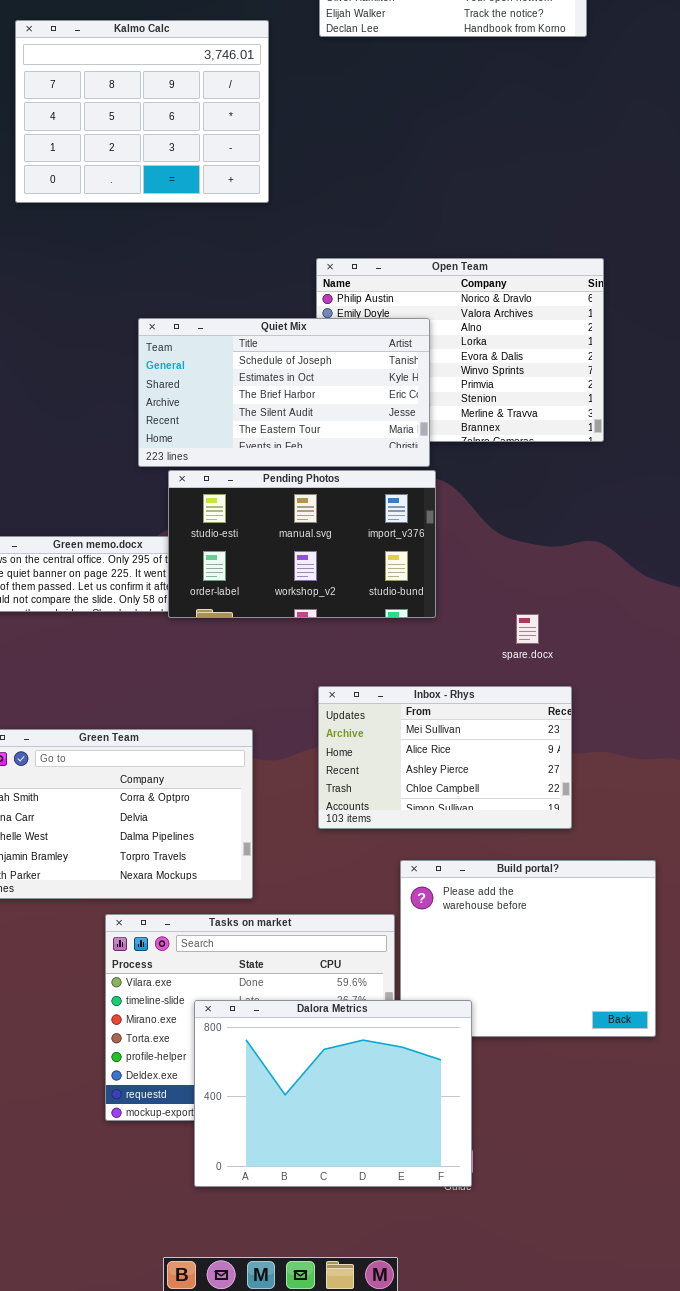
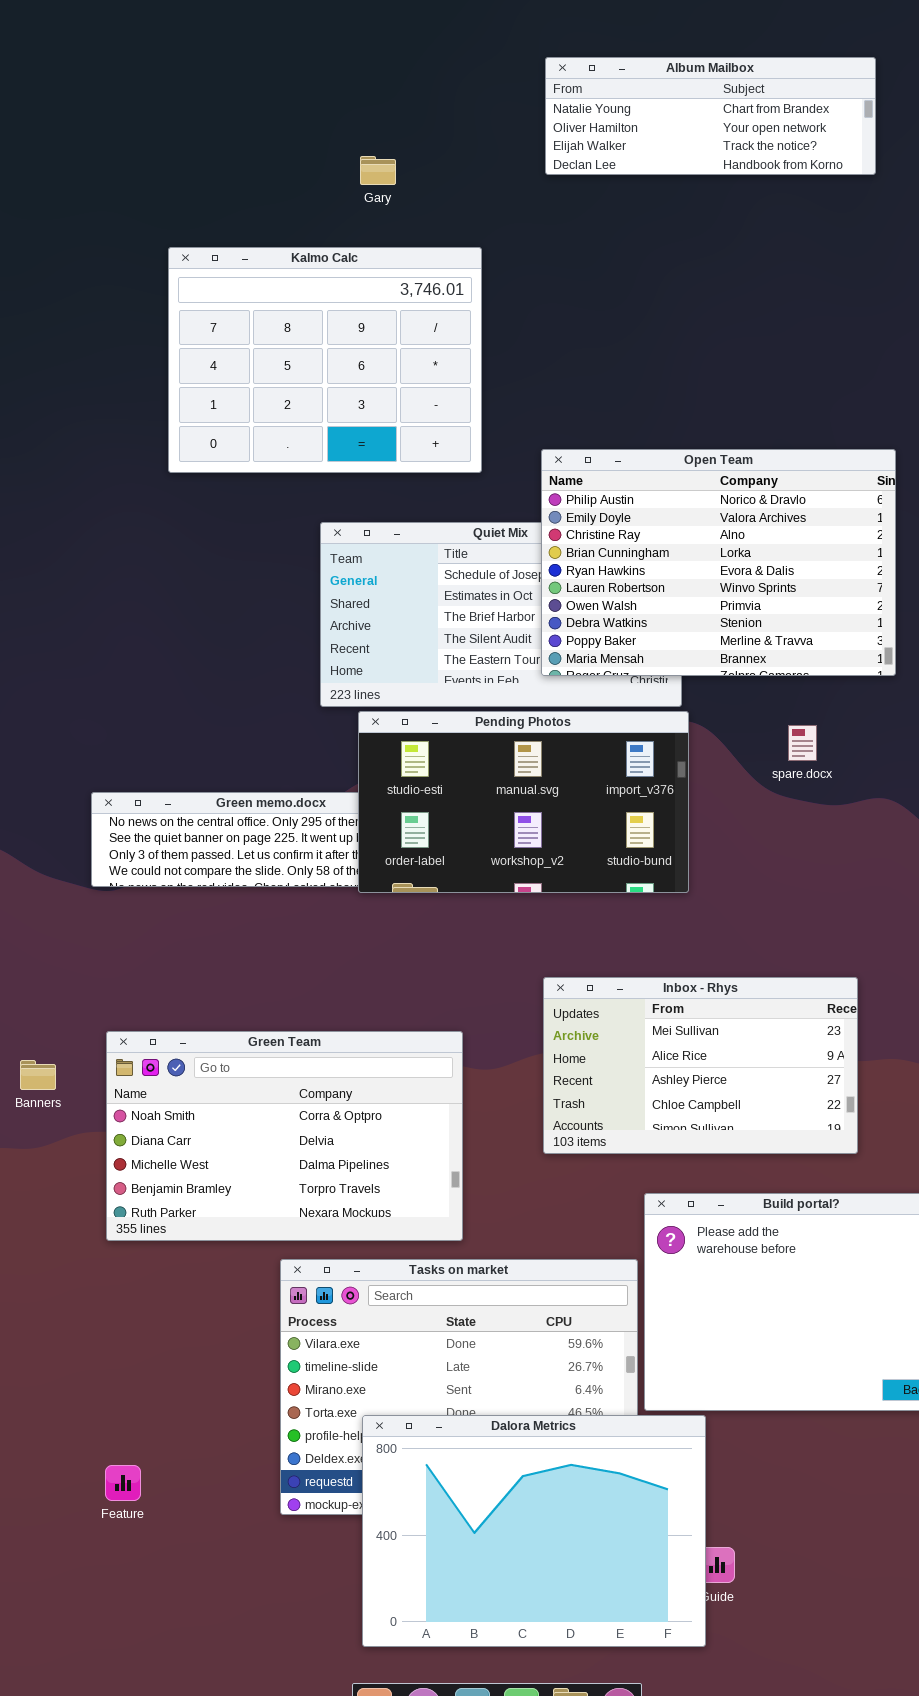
Kalmo Calc: [15,20,269,203] -> [168,247,482,473], moved
Open Team: [316,258,604,442] -> [541,449,896,676], raised
spare.docx: [516,614,539,644] -> [788,725,817,761], moved
Dalora Metrics: [194,1000,472,1187] -> [362,1415,706,1647], moved

